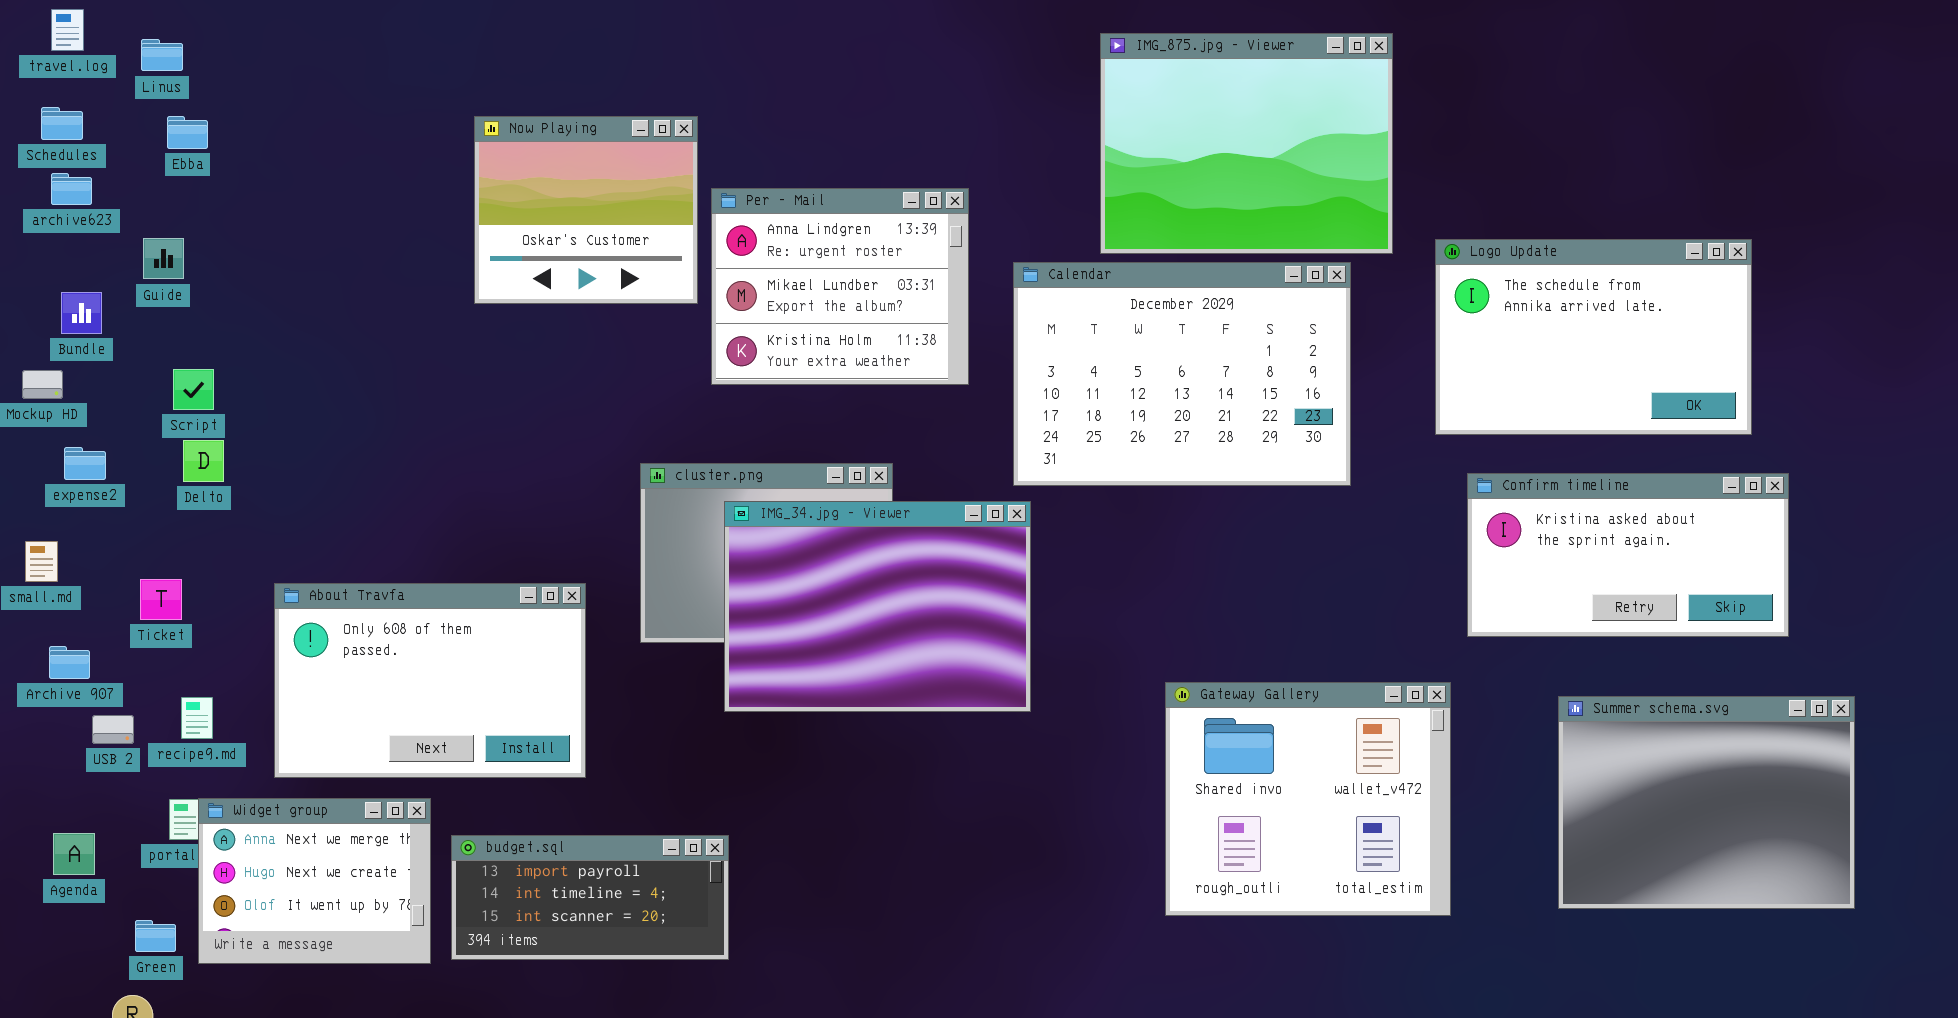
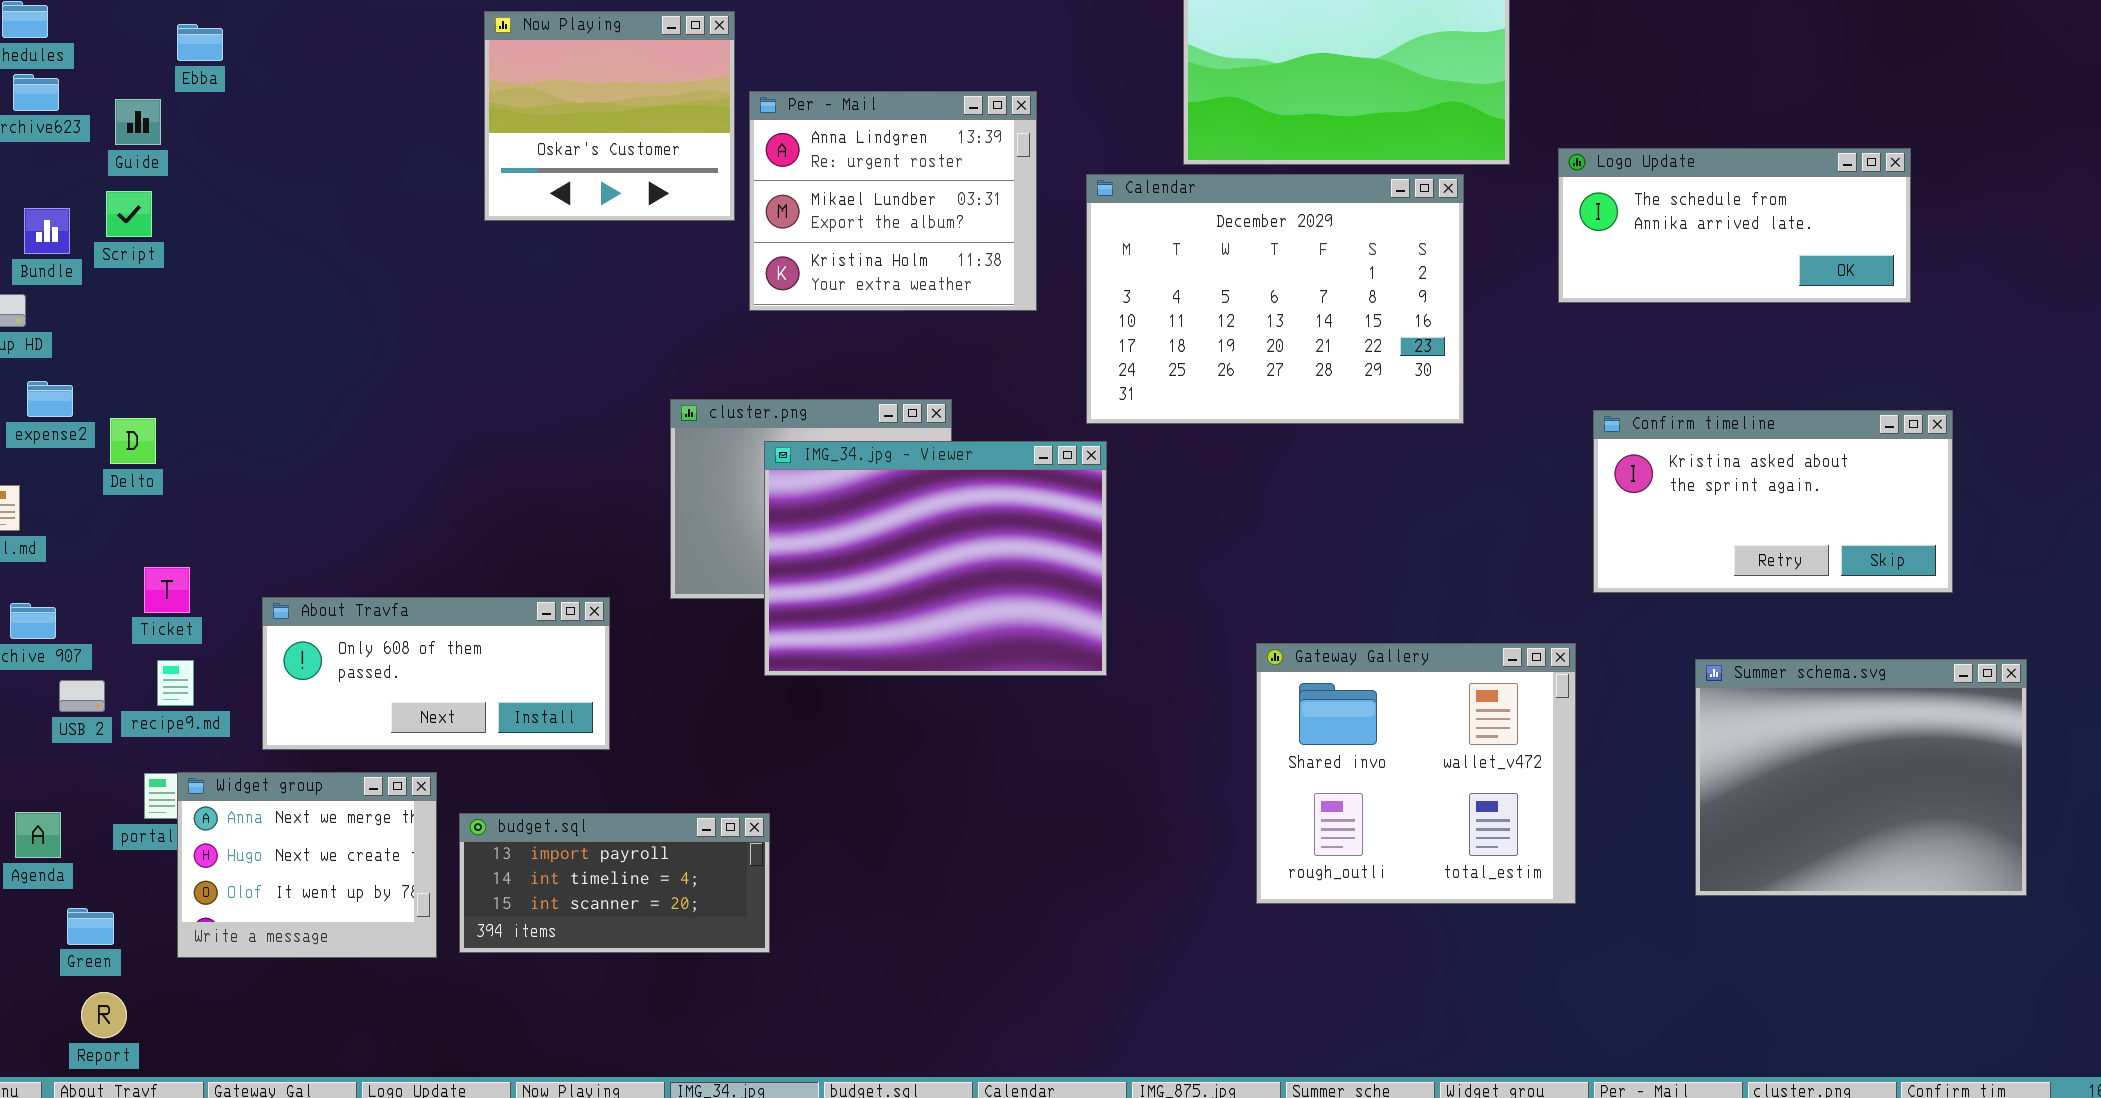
Ebba: [167,116,208,149] -> [177,24,223,61], moved
Guide: [143,238,184,279] -> [115,99,161,145], moved
Logo Update: [1435,239,1752,435] -> [1558,148,1911,303], resized
Script: [173,369,214,410] -> [106,191,152,237], moved
Delto: [183,440,224,482] -> [110,418,156,464], moved
Ticket: [140,579,182,620] -> [144,567,190,613], moved
About Travfa: [274,583,586,778] -> [262,597,610,750], resized
Green: [135,920,176,952] -> [67,908,114,945], moved

